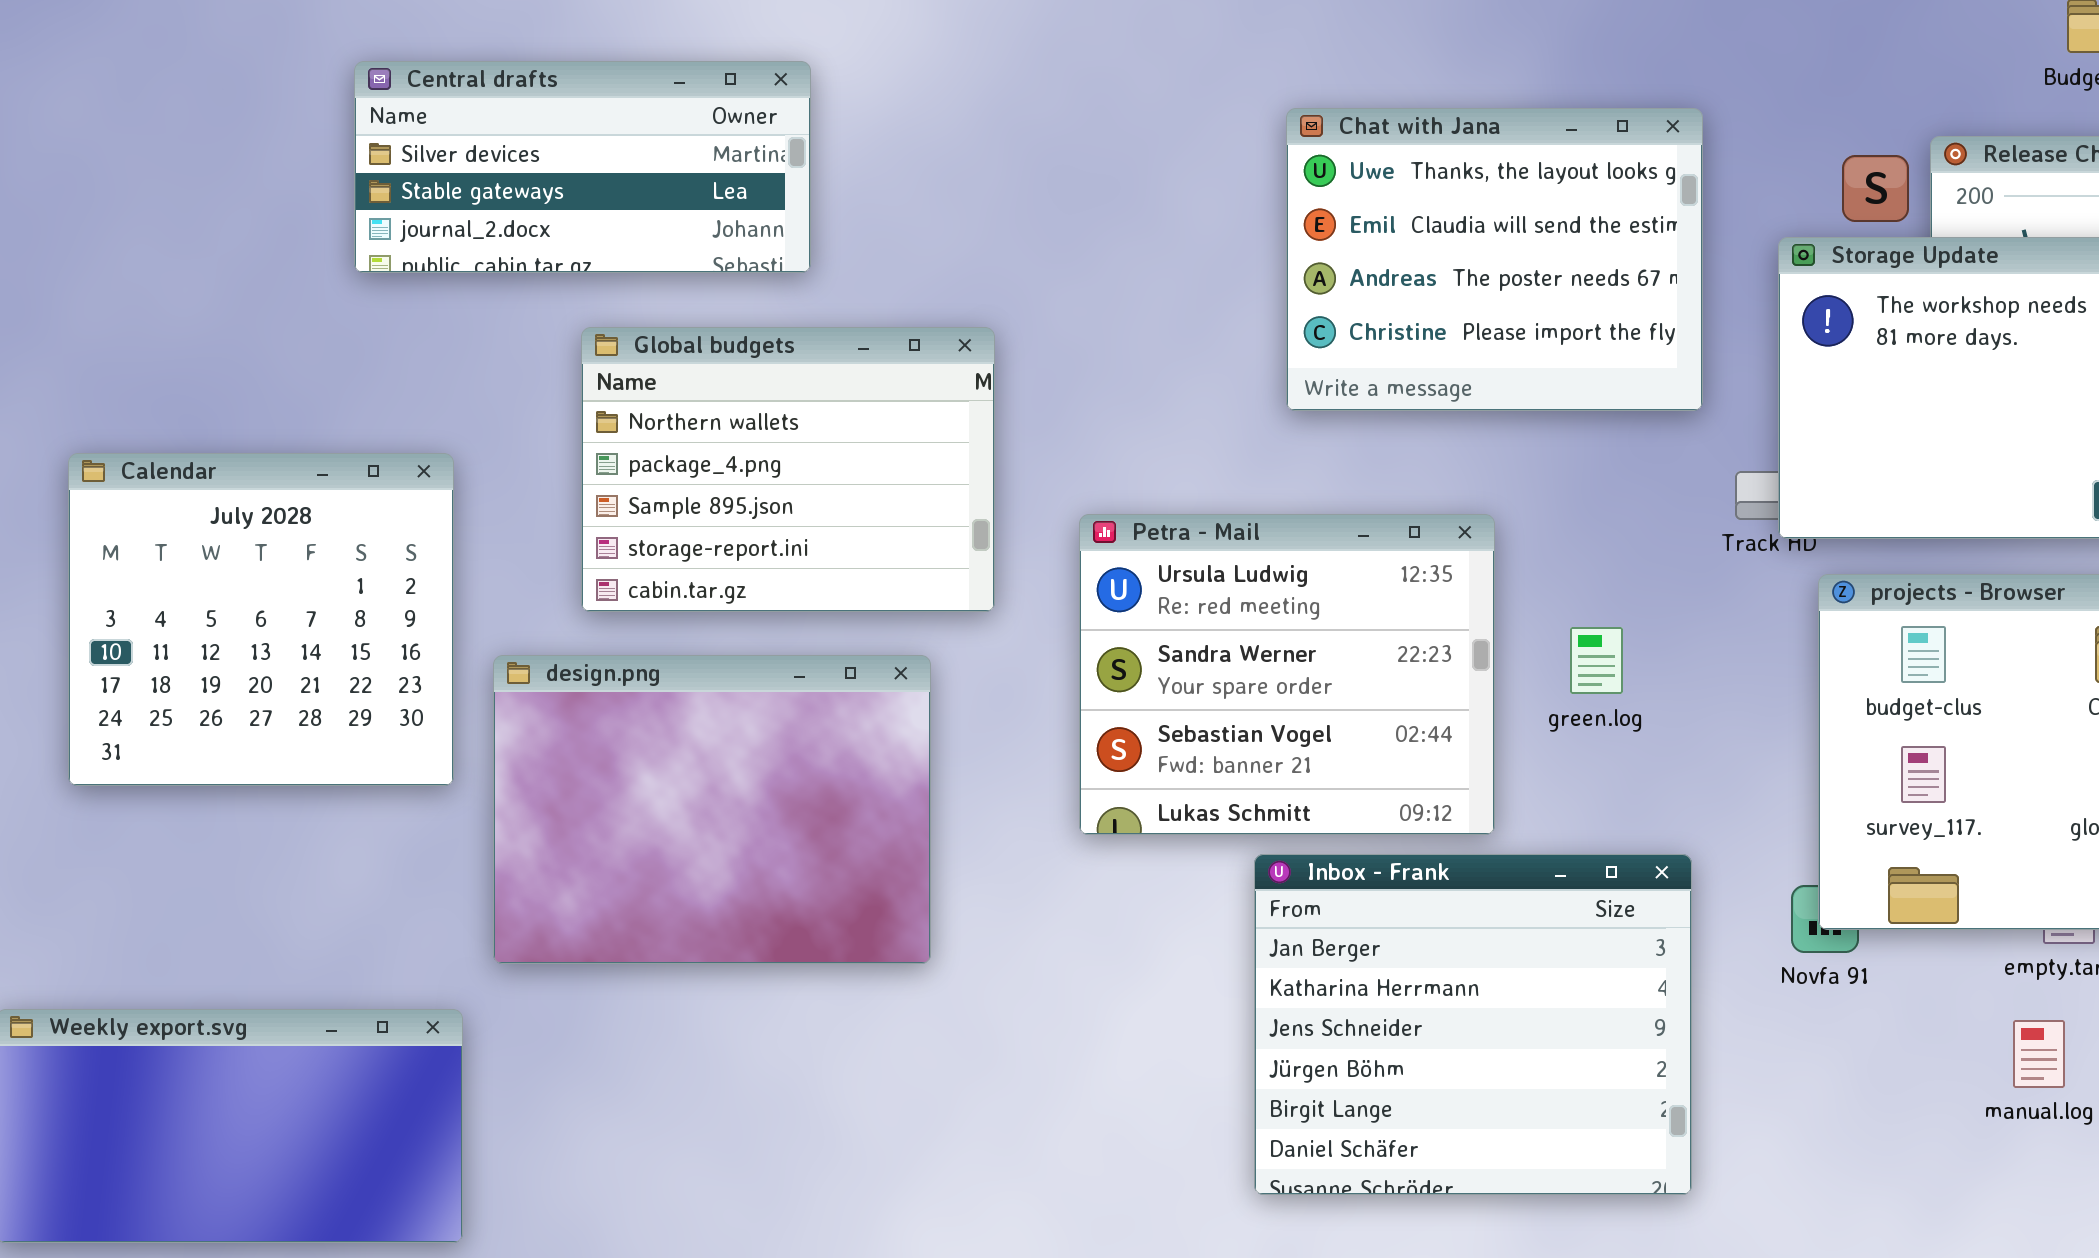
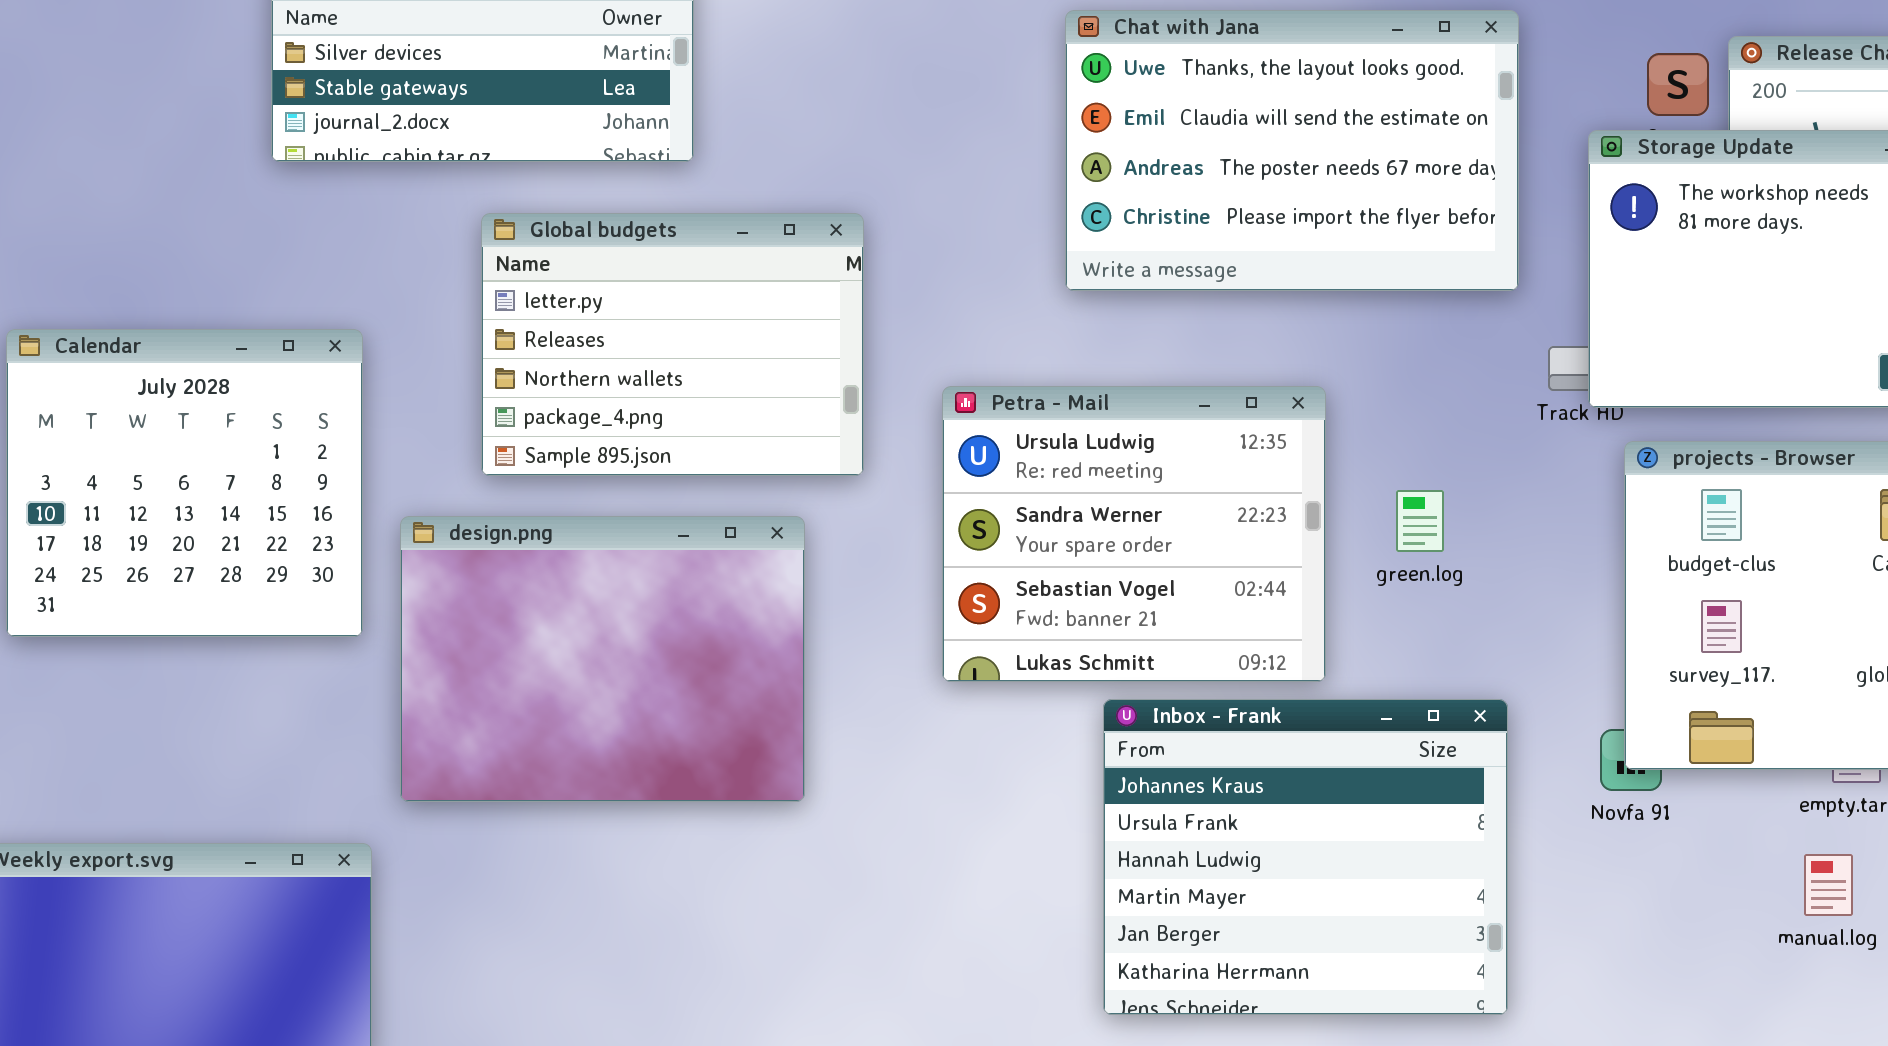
Chat with Jana: [1286,108,1703,411] -> [1065,10,1519,291], resized
Global budgets: [581,327,995,612] -> [481,213,864,476], scrolled up 2 rows
Inbox - Frank: [1254,854,1692,1195] -> [1103,699,1508,1015], scrolled up 4 rows

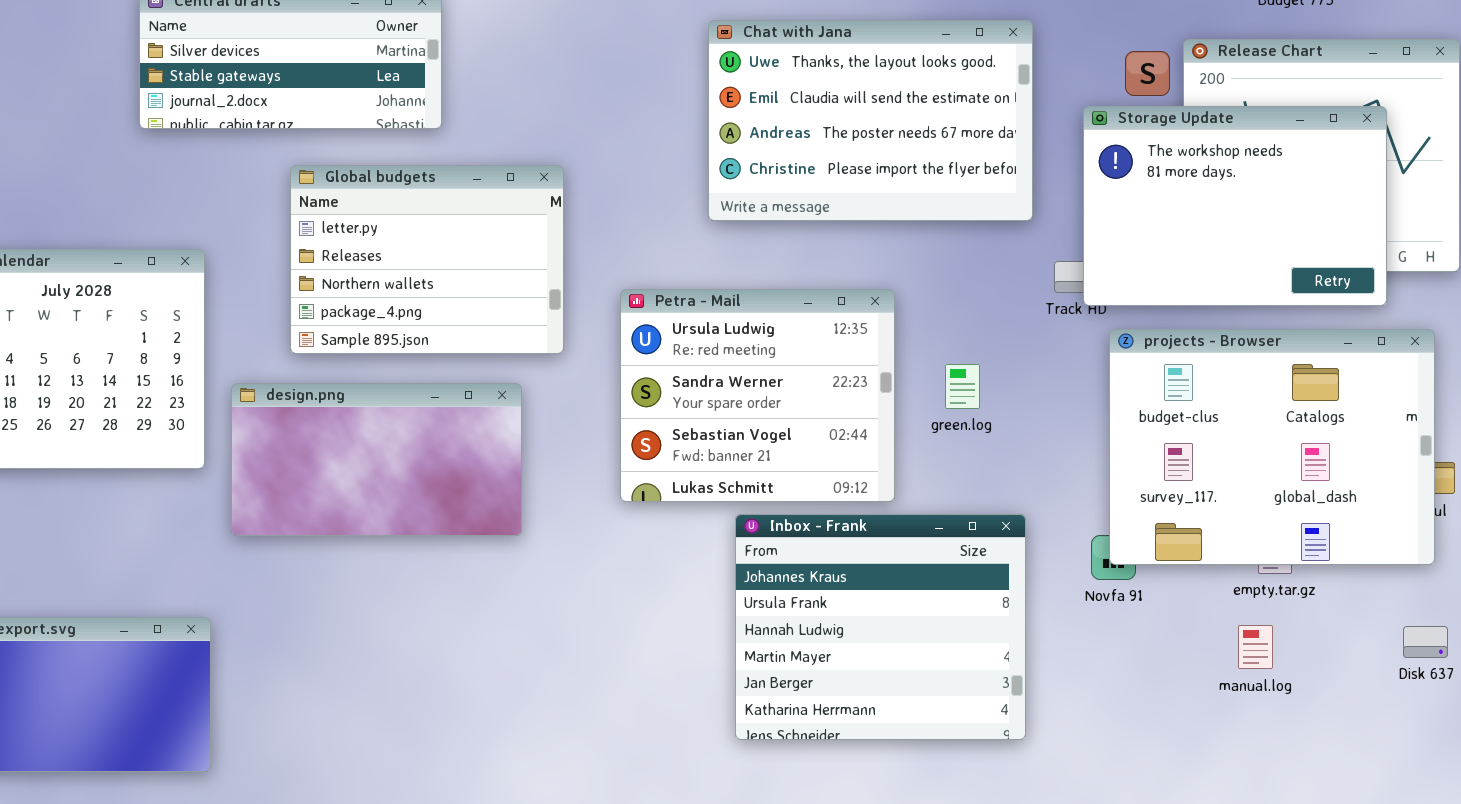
design.png: [400,516,805,802] -> [231,383,522,536], resized

